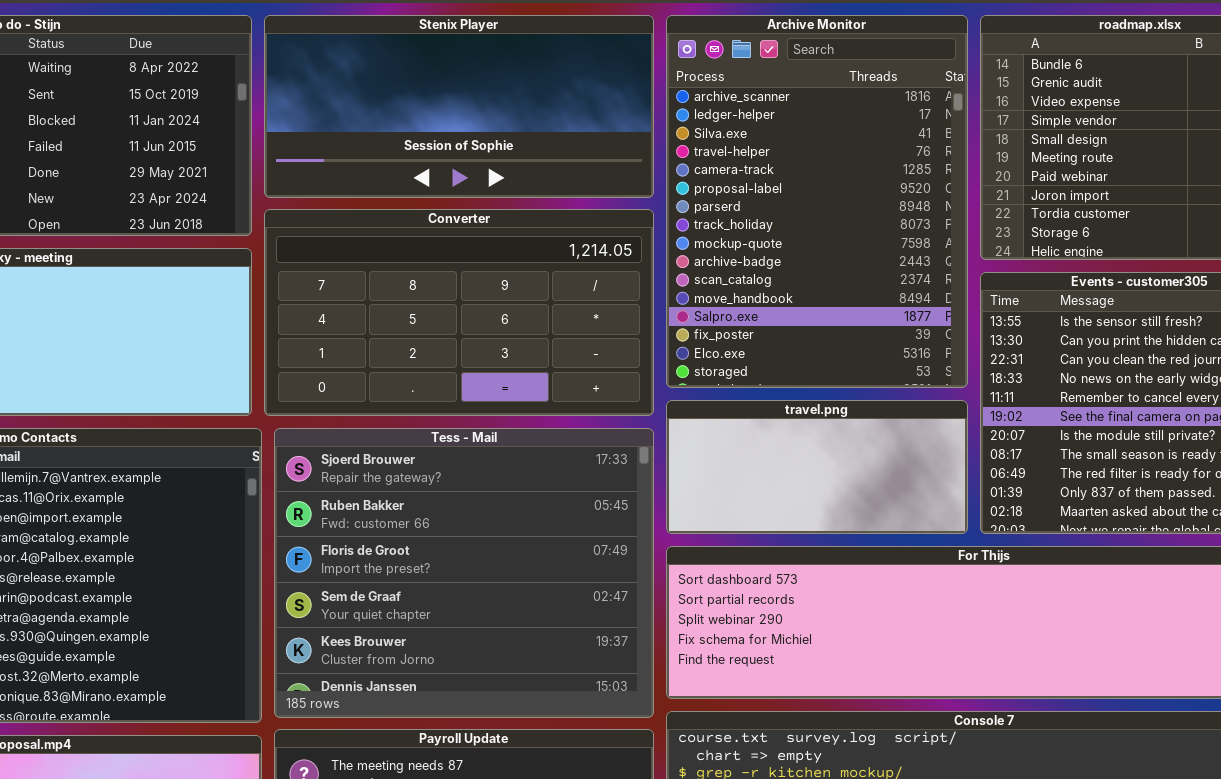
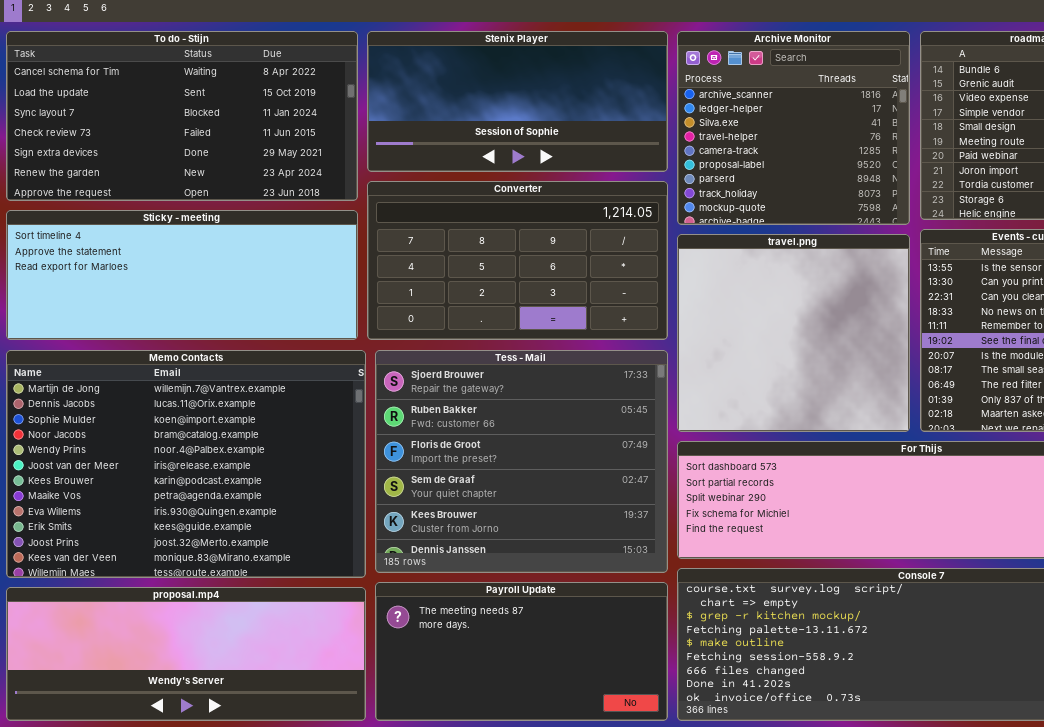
Archive Monitor: [666,15,968,388] -> [677,31,910,225], resized
travel.png: [666,400,968,534] -> [677,234,910,432], resized

